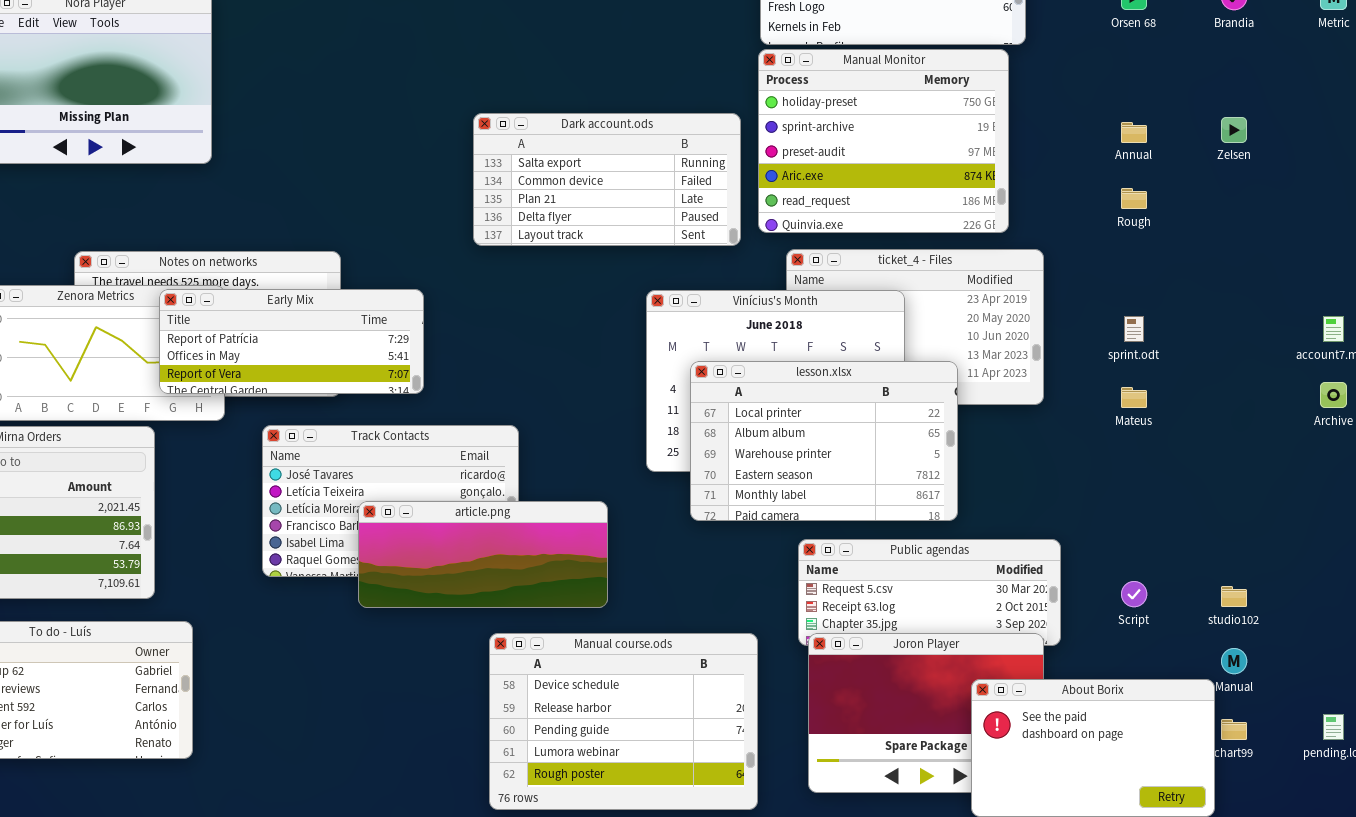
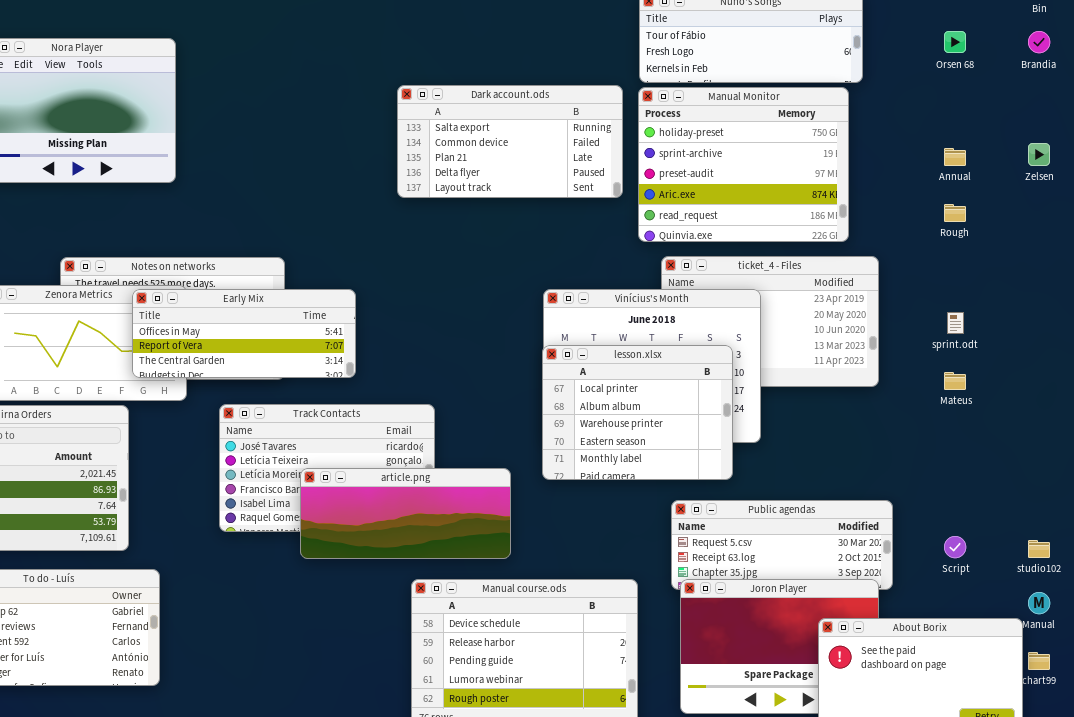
Dark account.ods: [473,113,741,246] -> [397,85,623,198], moved
Early Mix: [159,289,424,394] -> [132,289,356,378], scrolled down 1 row
lesson.xlsx: [690,361,958,521] -> [542,345,733,480], moved, resized

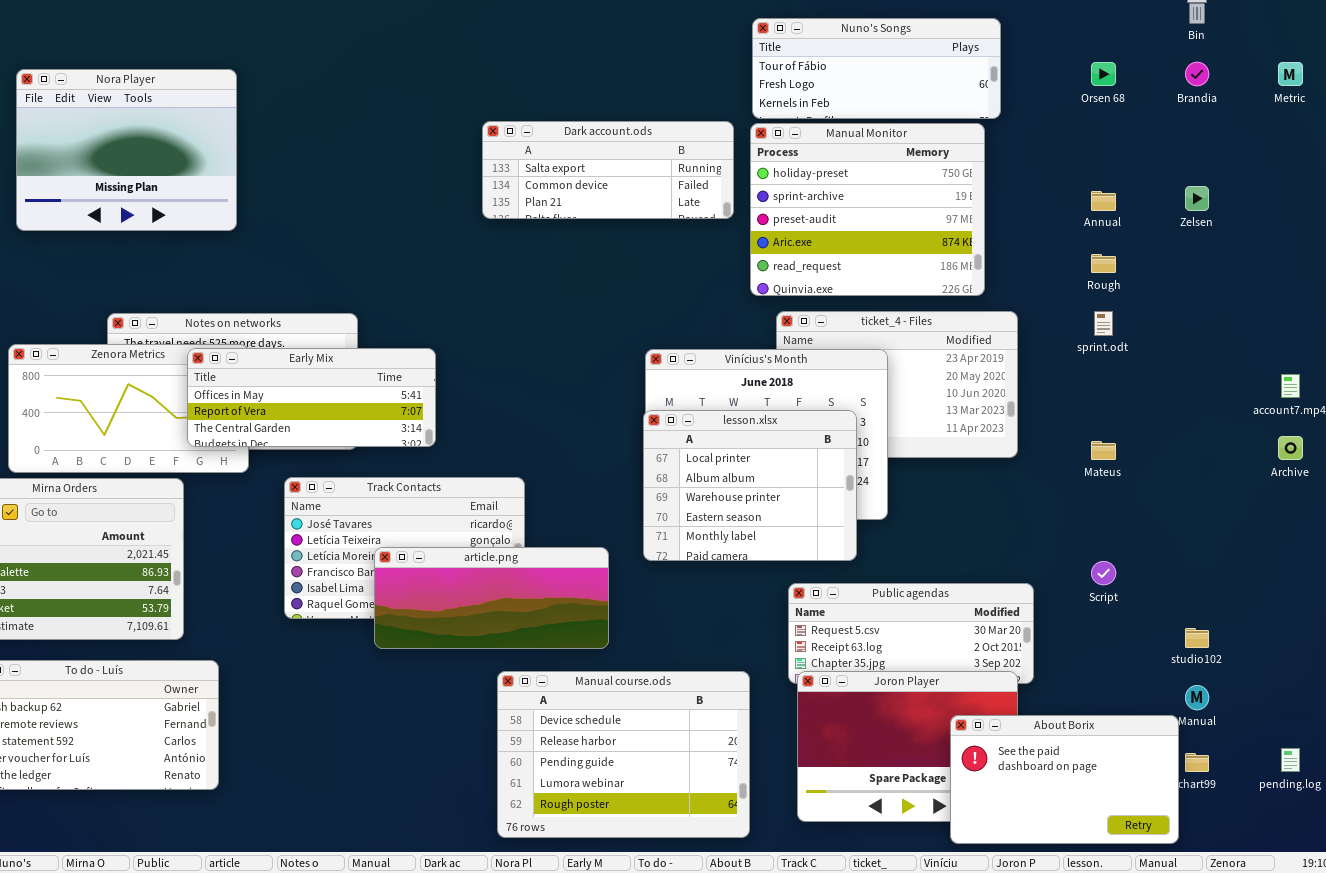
Dark account.ods: [397,85,623,198] -> [482,121,734,219], resized
sprint.odt: [947,312,964,334] -> [1094,311,1113,336], moved
Script: [944,536,966,558] -> [1091,561,1116,585], moved

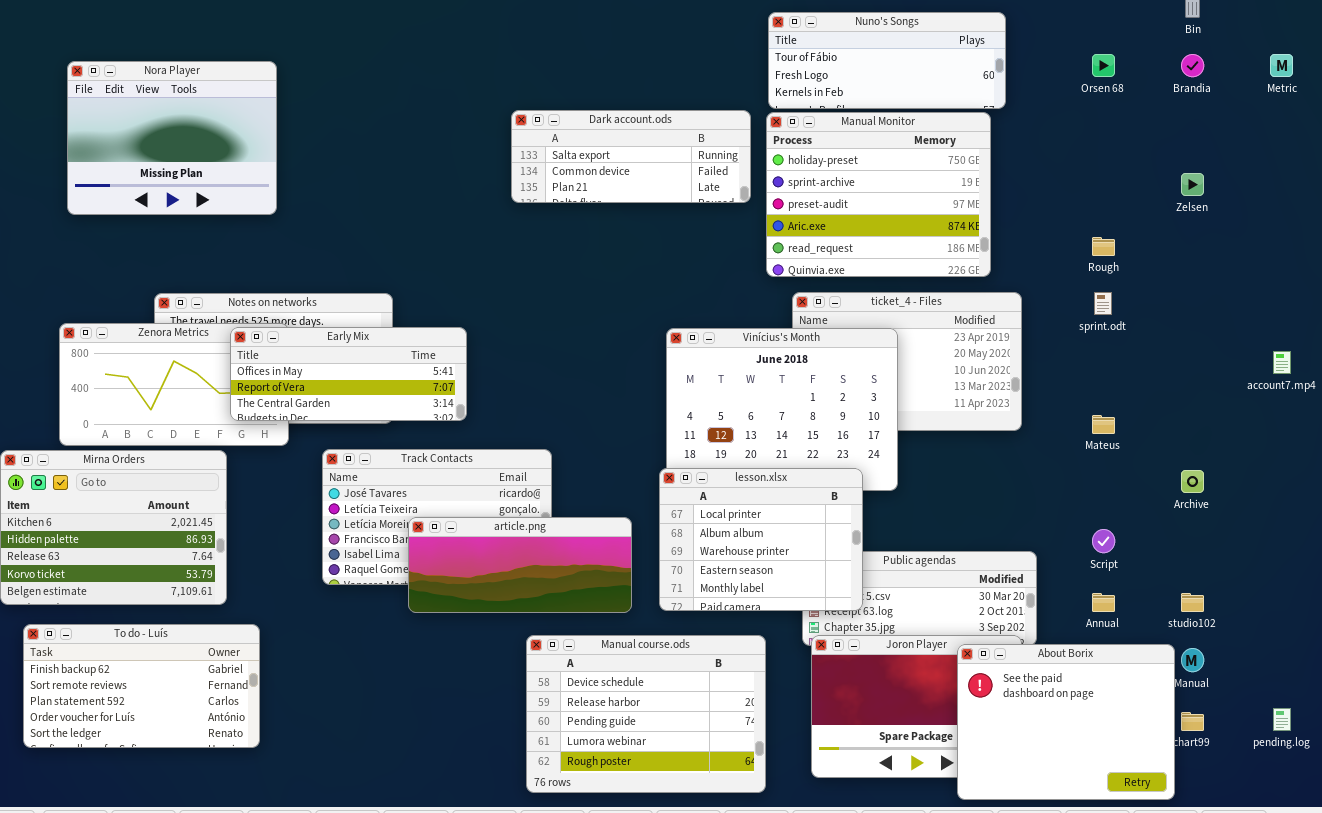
Annual: [1091,191,1116,211] -> [1092,593,1115,612], moved
lesson.xlsx: [643,410,857,561] -> [659,468,863,611], moved
Archive: [1278,436,1303,460] -> [1181,470,1204,493], moved
About Borix: [950,715,1179,844] -> [957,644,1175,800], resized

